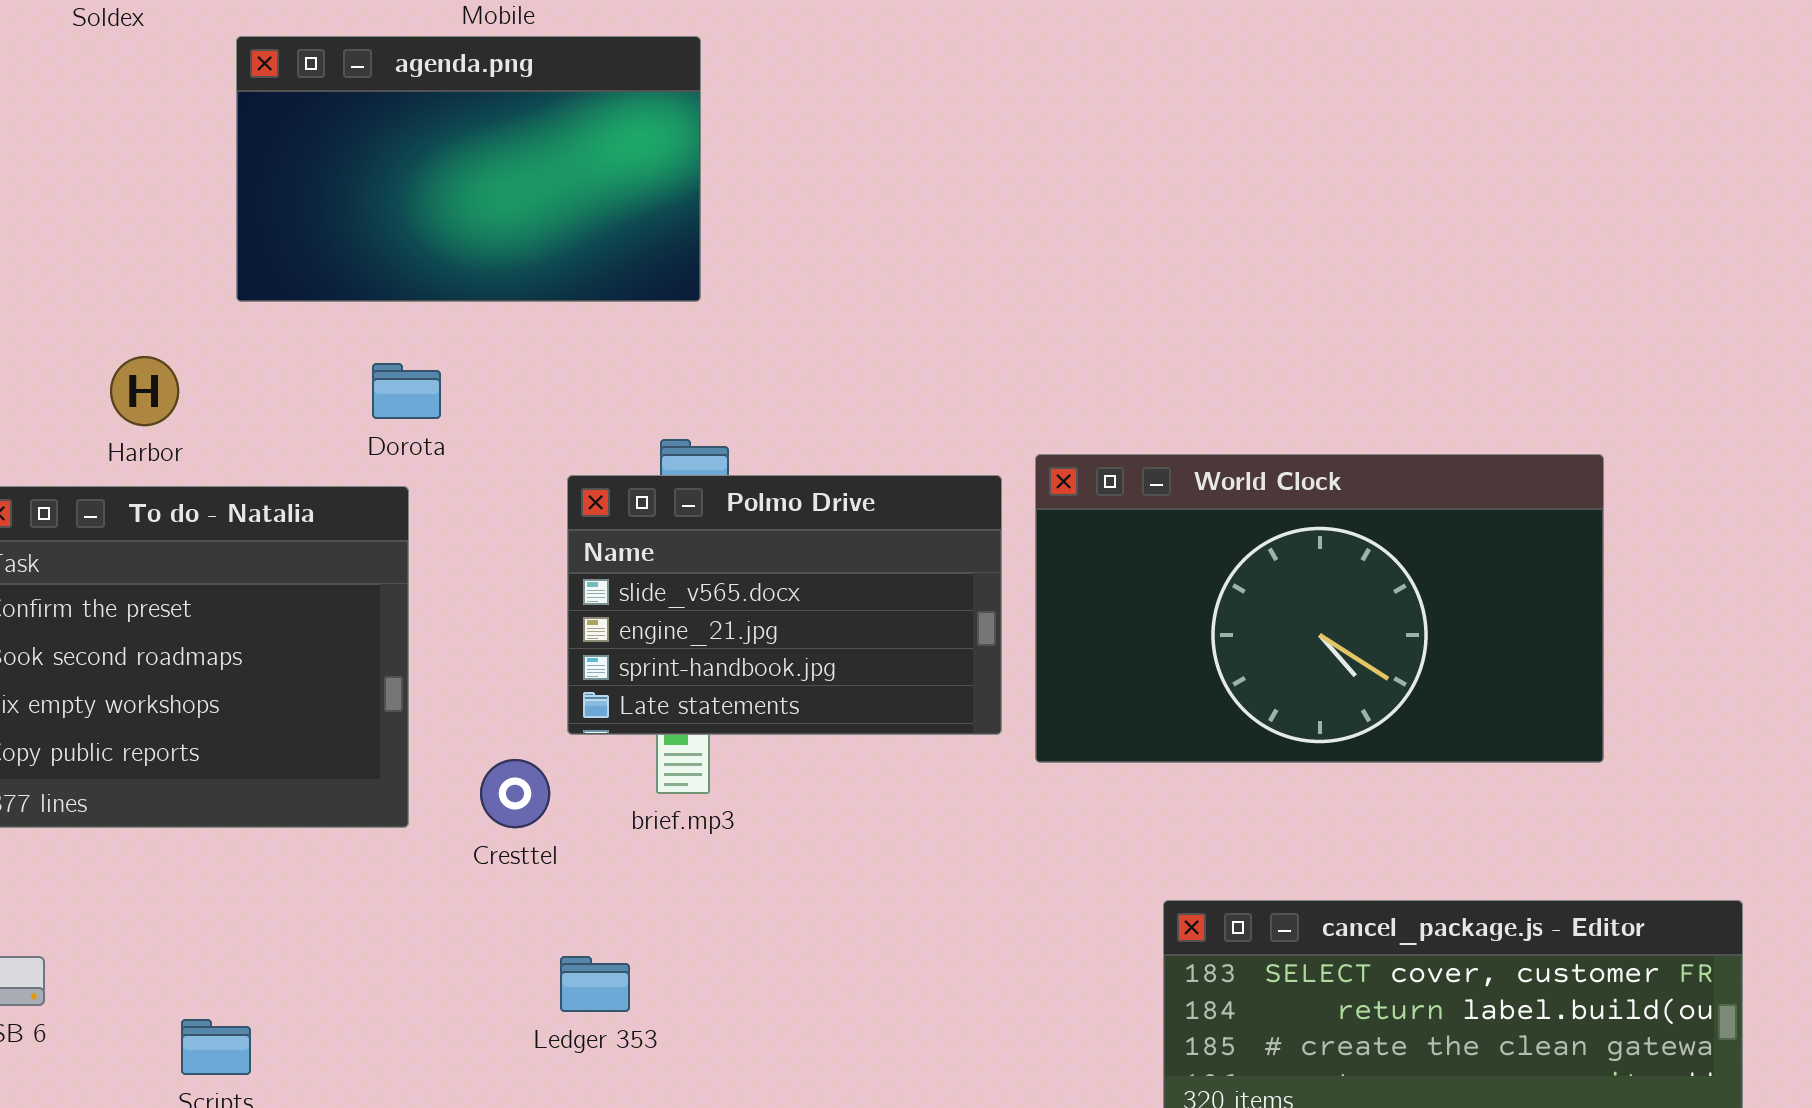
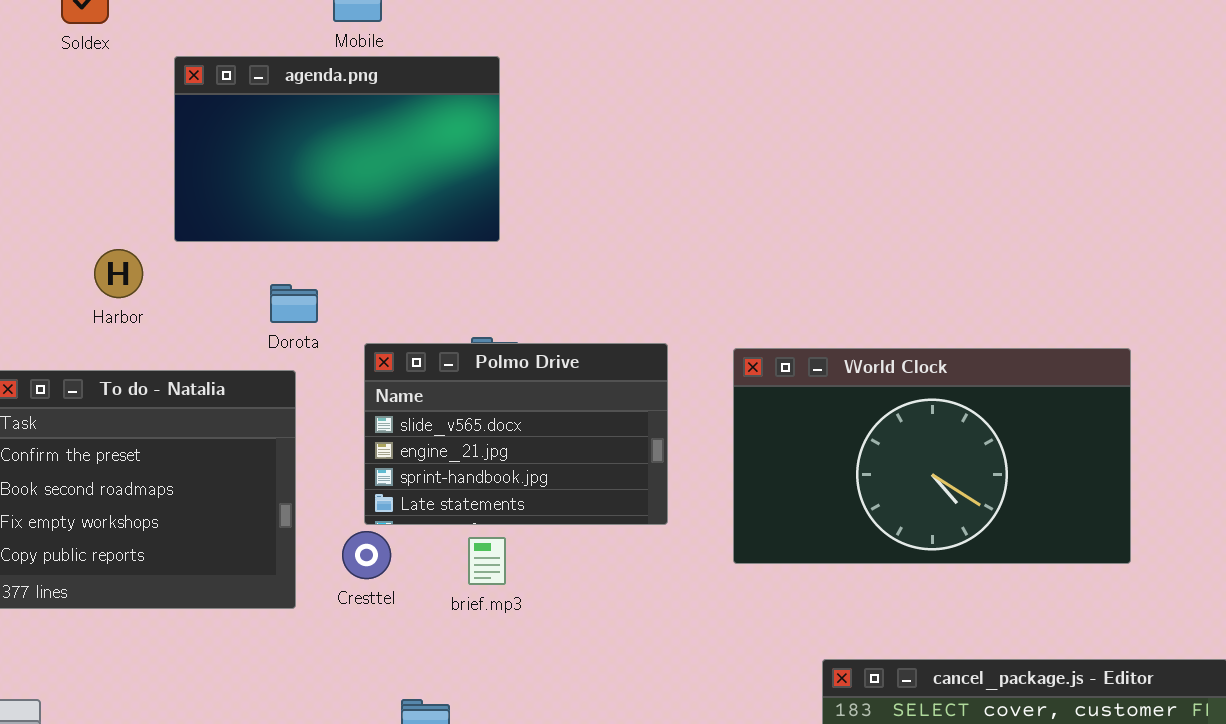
Harbor: [110,356,179,426] -> [94,249,143,298], moved
Polmo Drive: [567,475,1002,735] -> [364,343,668,525], moved
Cresttel: [480,759,550,828] -> [342,531,391,579], moved

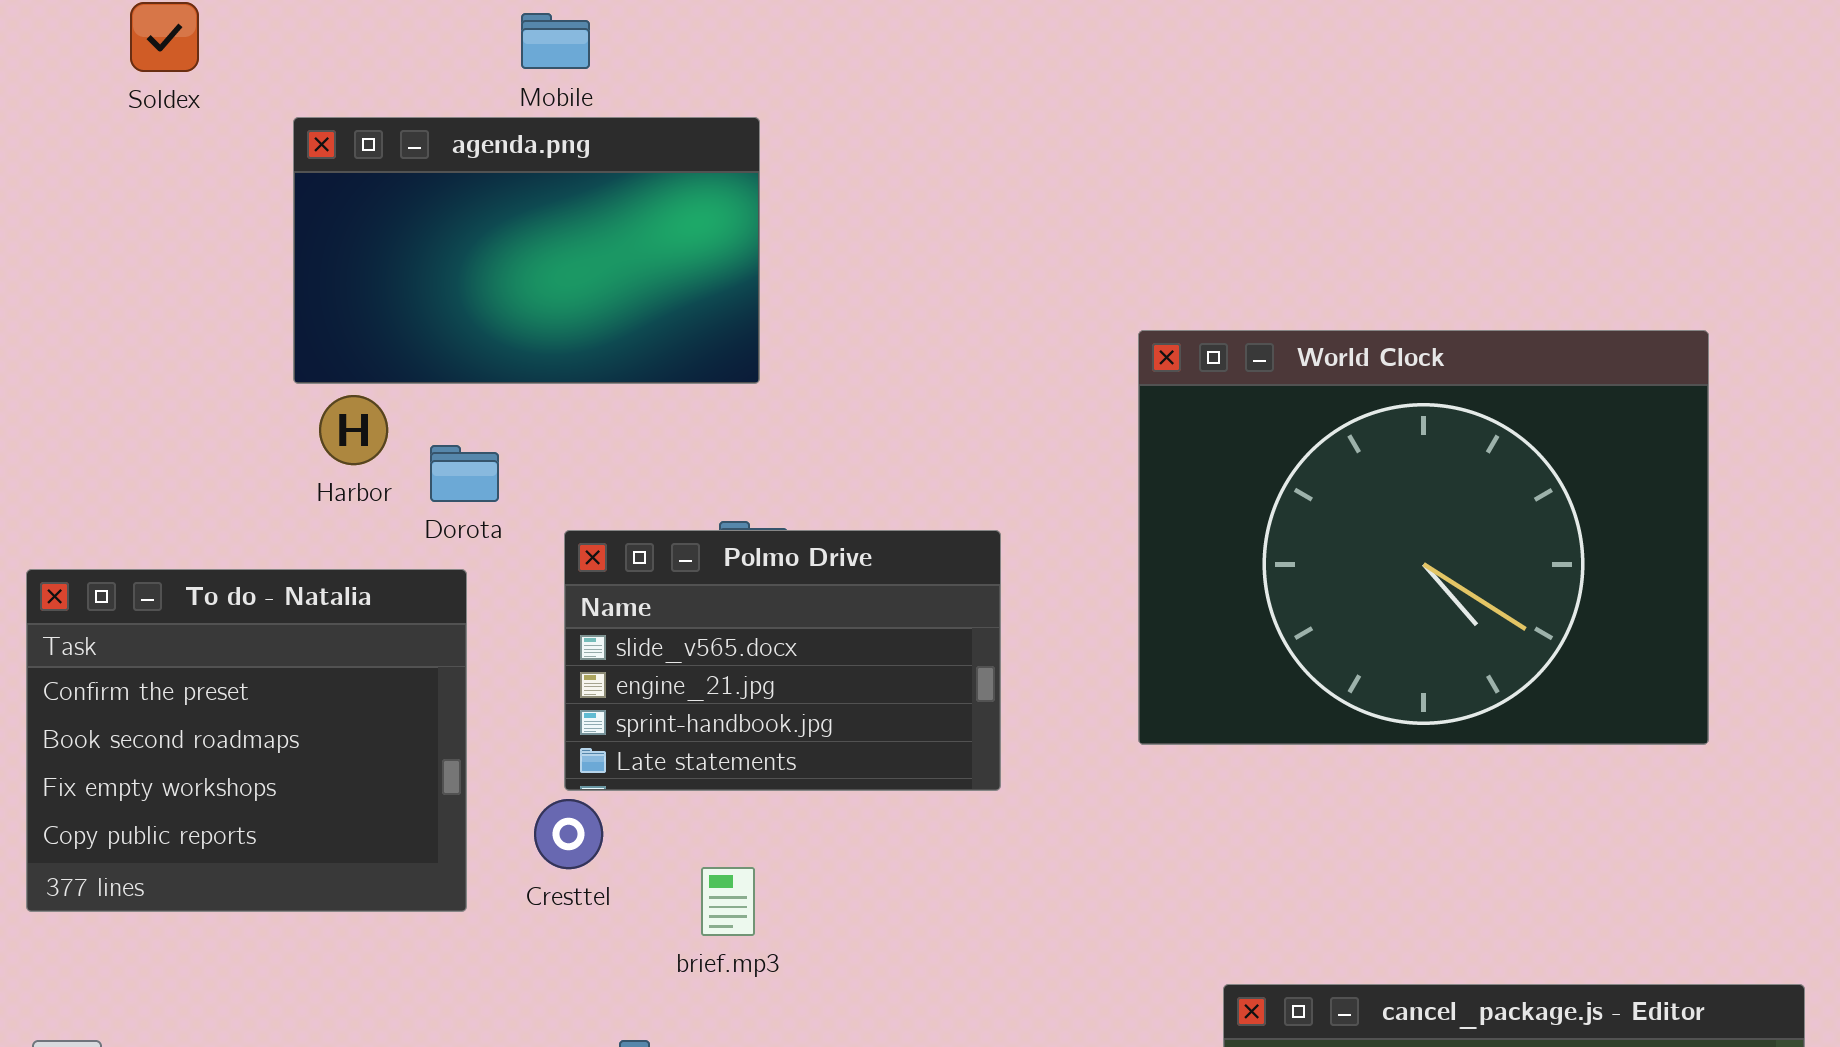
Harbor: [94,249,143,298] -> [319,395,388,465], moved
World Clock: [733,348,1131,564] -> [1138,330,1709,745], moved, resized
brief.mp3: [468,537,506,585] -> [701,867,755,936], moved

